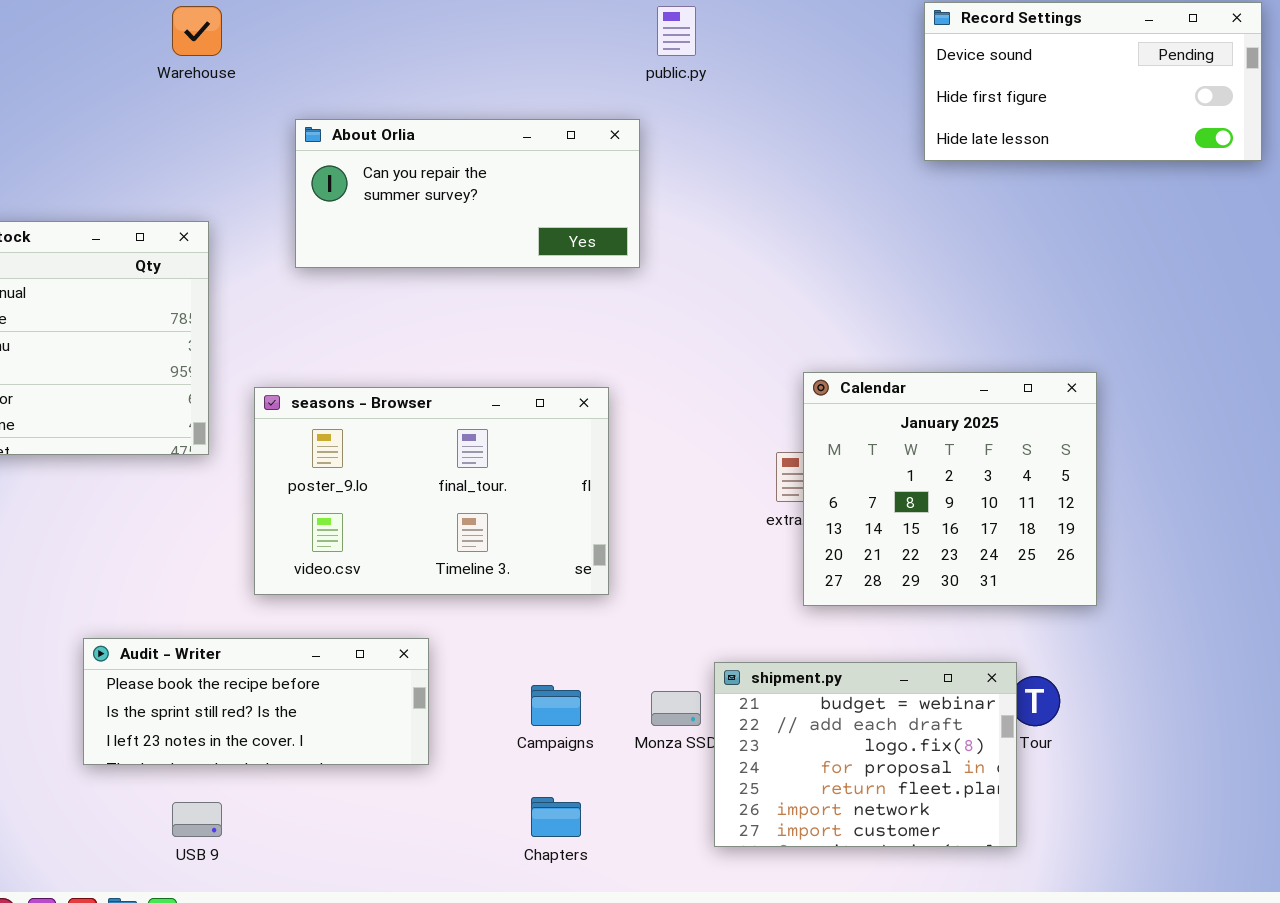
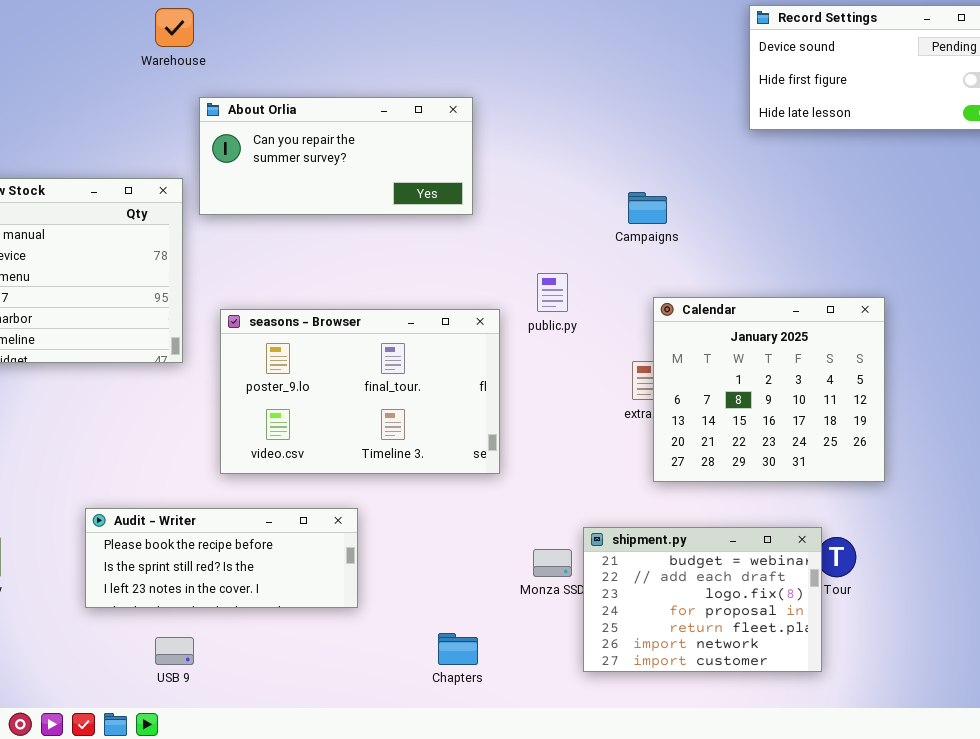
public.py: [657,6,696,56] -> [537,273,568,312], moved
About Orlia: [295,119,640,268] -> [199,97,473,215], moved
Campaigns: [531,685,581,726] -> [628,192,667,224], moved

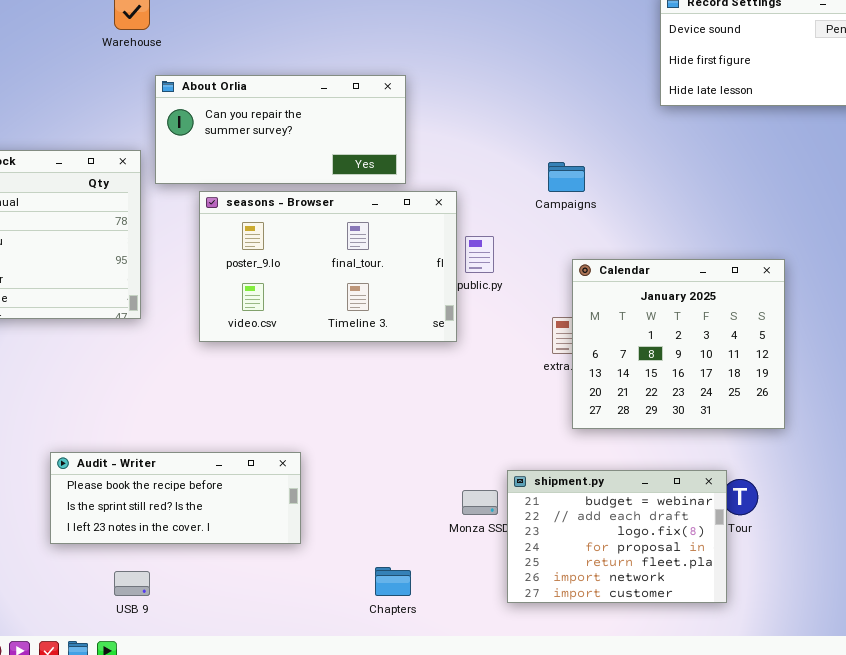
seasons - Browser: [220,309,500,474] -> [199,191,457,342], moved

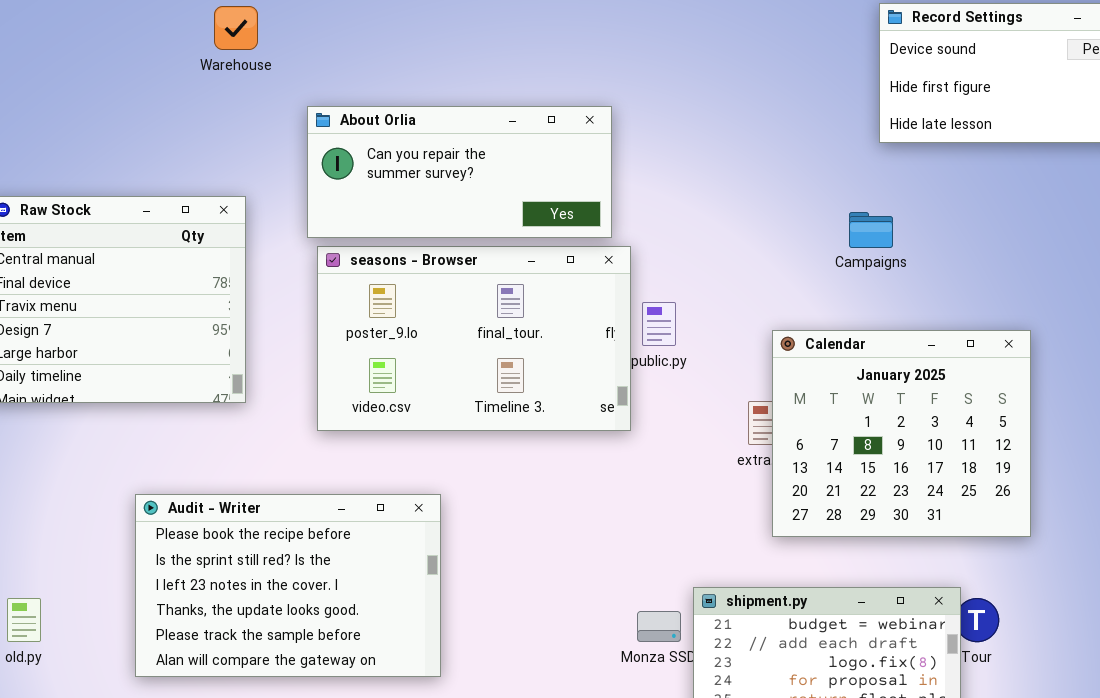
About Orlia: [155,75,406,184] -> [307,106,612,238], moved
Campaigns: [548,162,585,192] -> [849,212,893,248], moved
Audit - Writer: [50,452,301,544] -> [135,494,441,677], resized

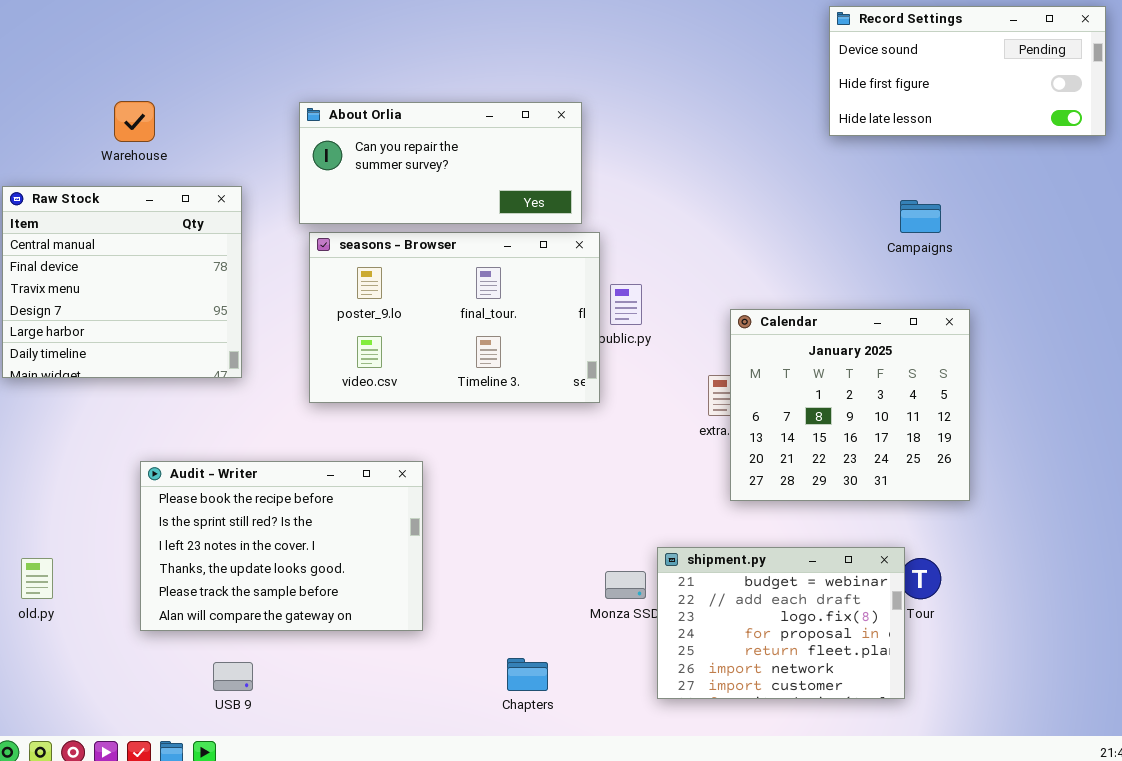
Warehouse: [214,6,258,50] -> [114,101,155,142], moved
Campaigns: [849,212,893,248] -> [900,200,941,233], moved

